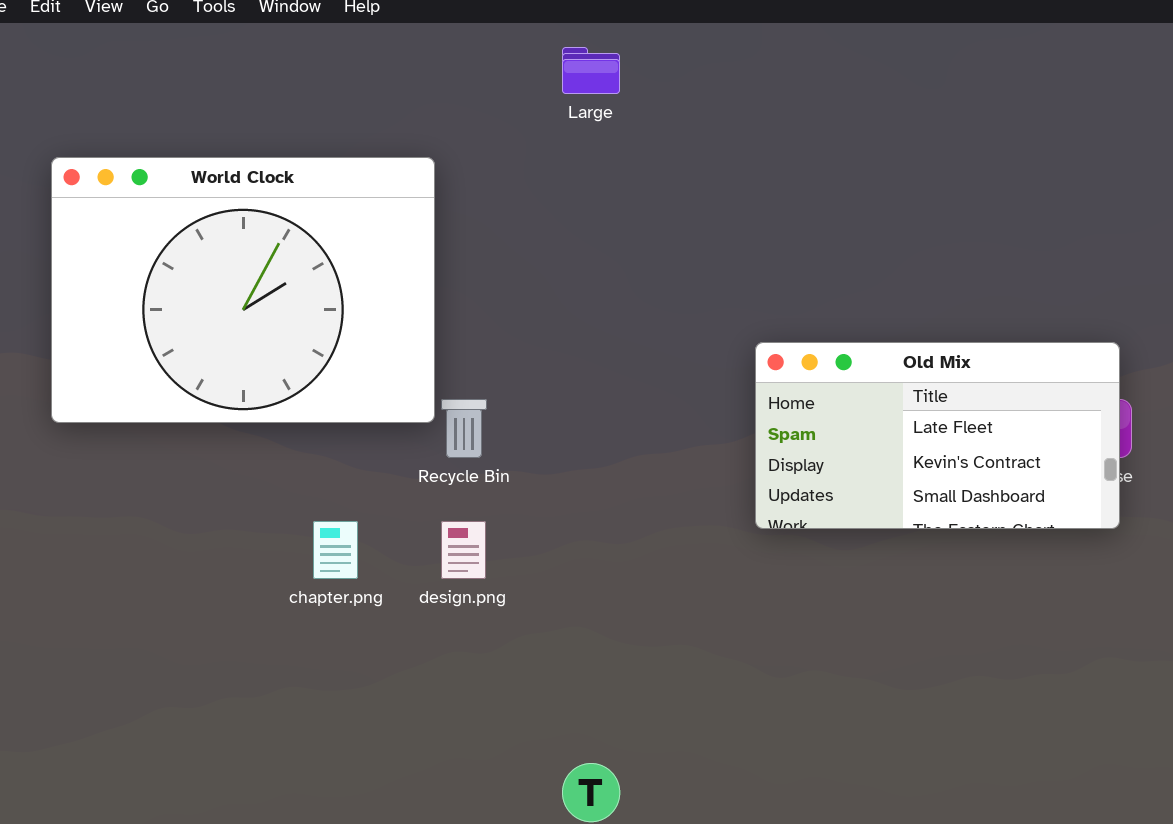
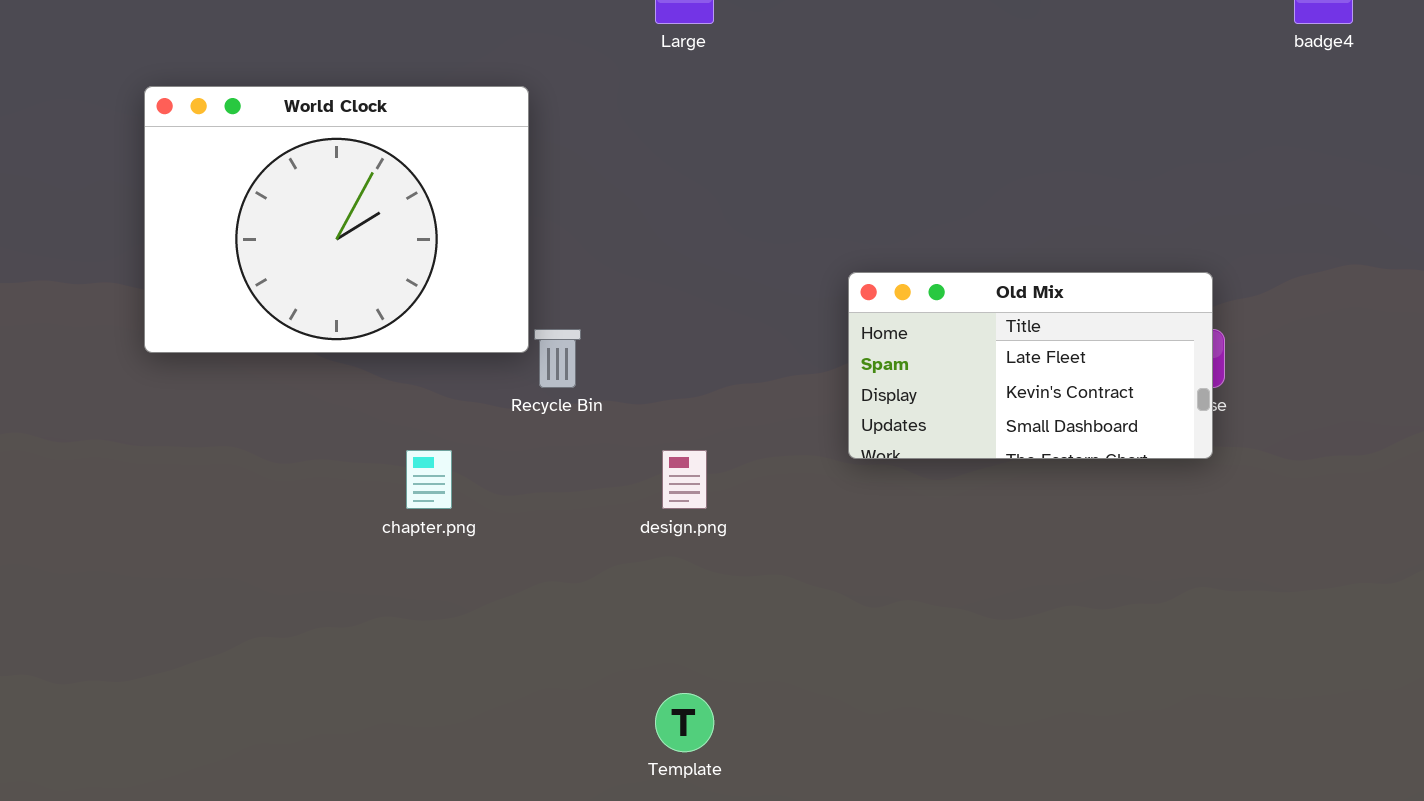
design.png: [441,521,486,579] -> [662,450,707,509], moved

